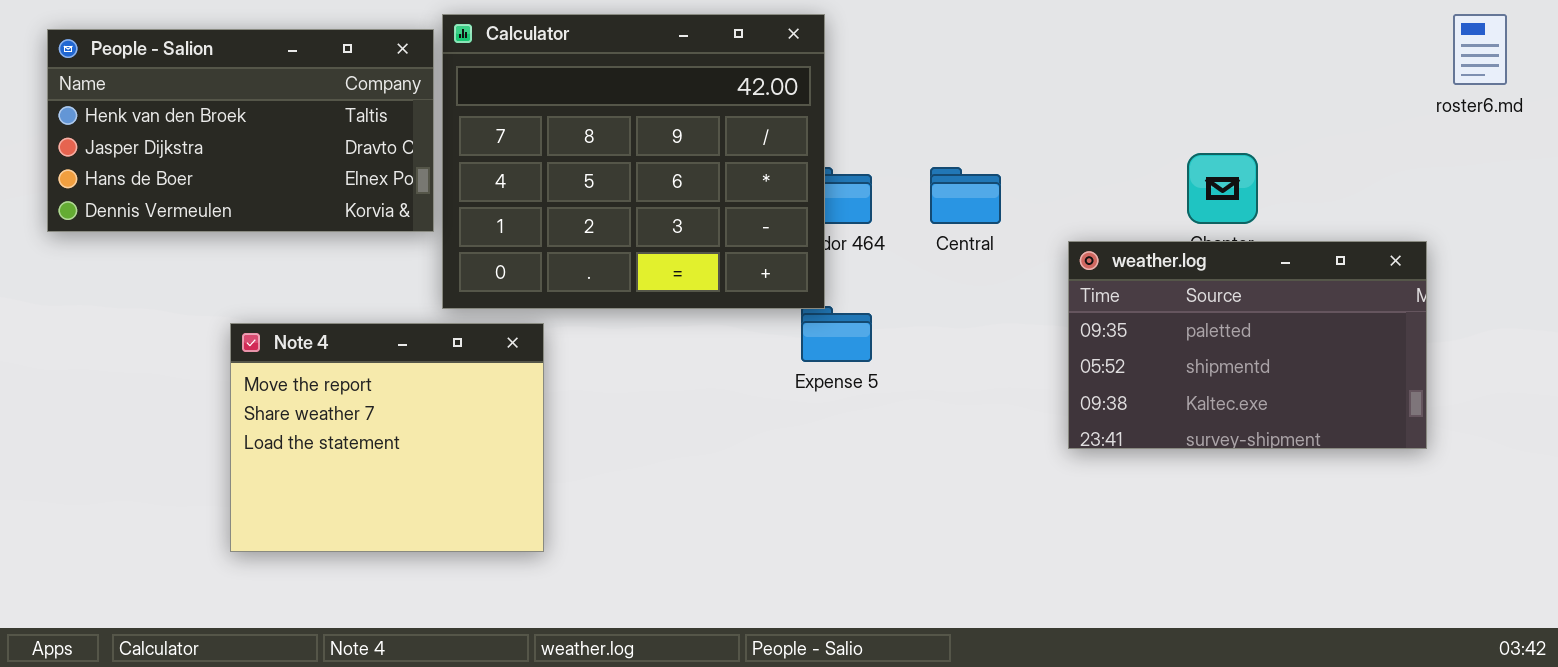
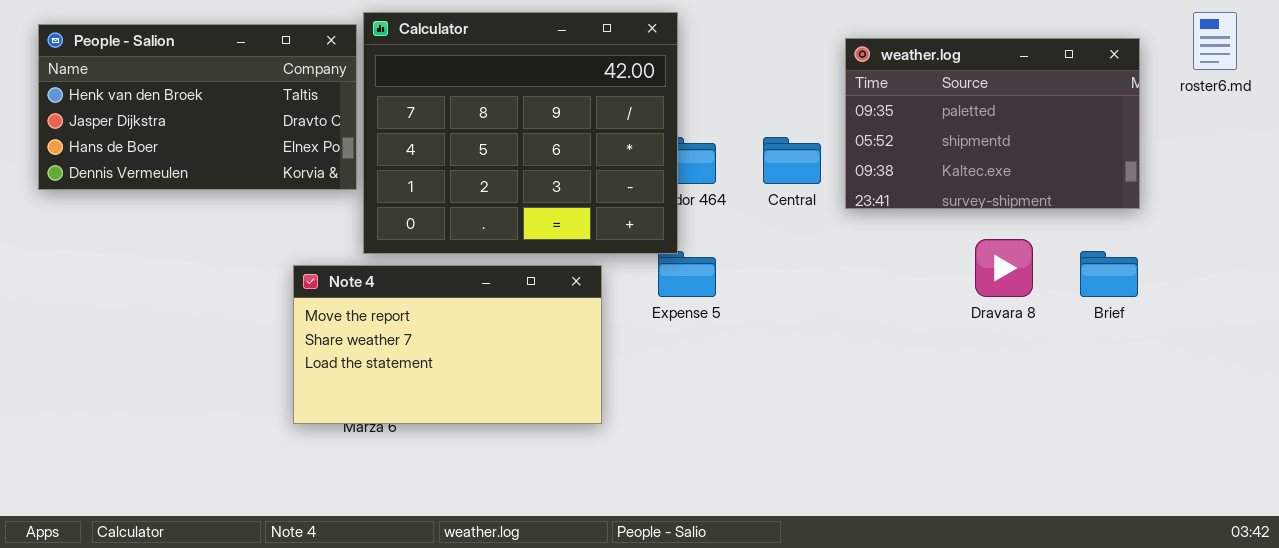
weather.log: [1068,241,1427,449] -> [845,38,1140,209], moved
Note 4: [230,323,544,552] -> [293,265,602,424], moved, resized

